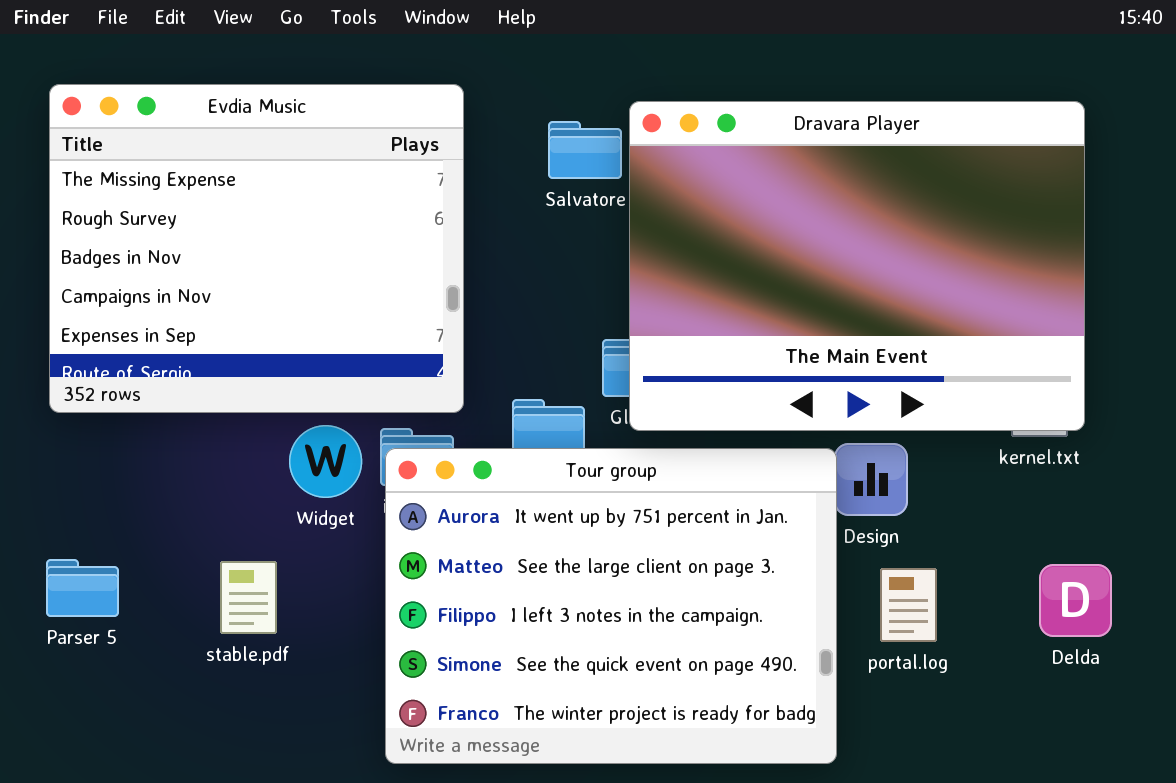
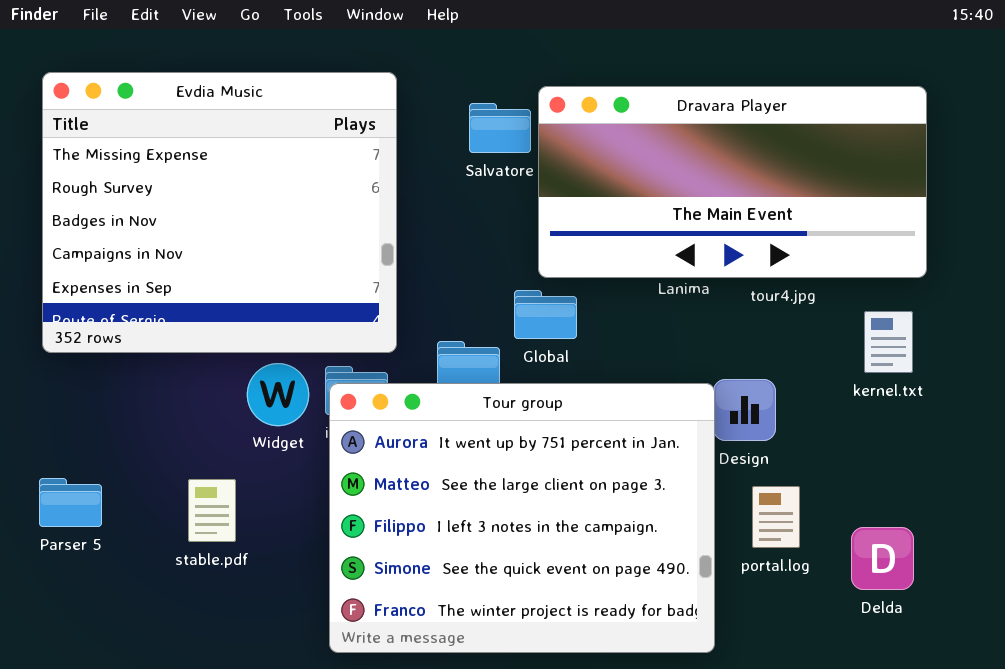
Dravara Player: [629,101,1085,431] -> [538,86,927,278], resized
Delda: [1039,564,1112,637] -> [851,527,914,590], moved

